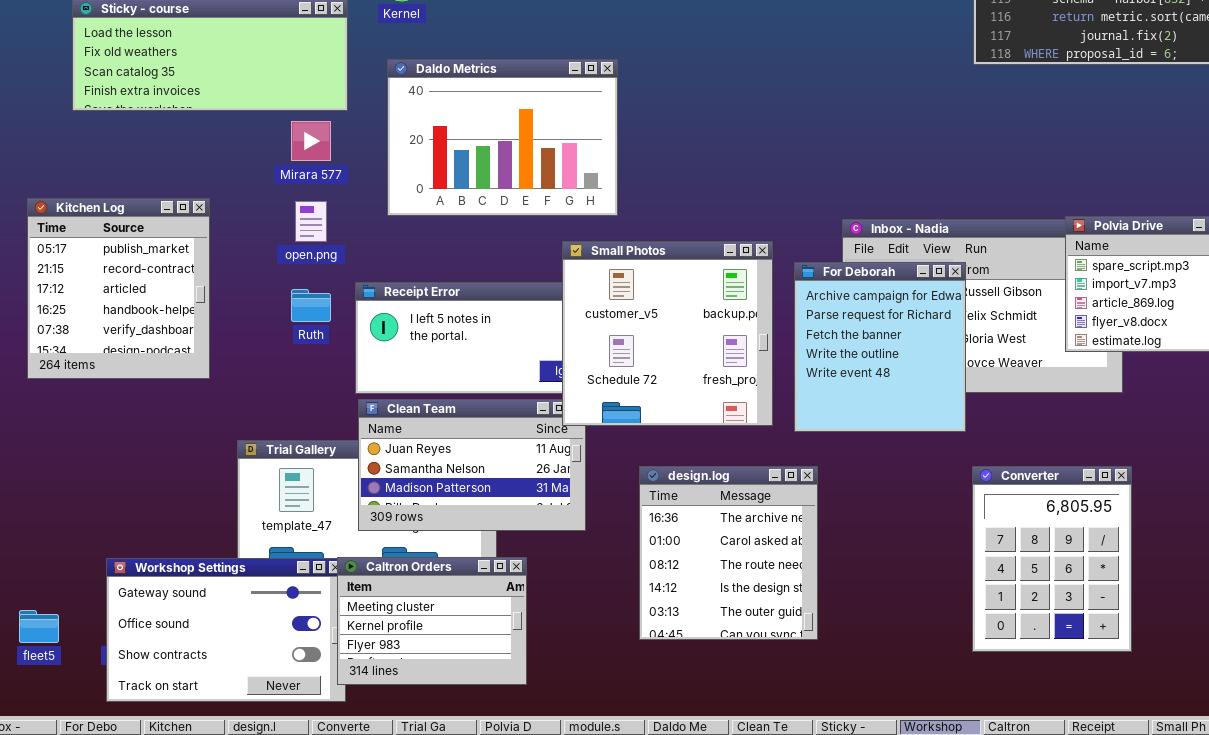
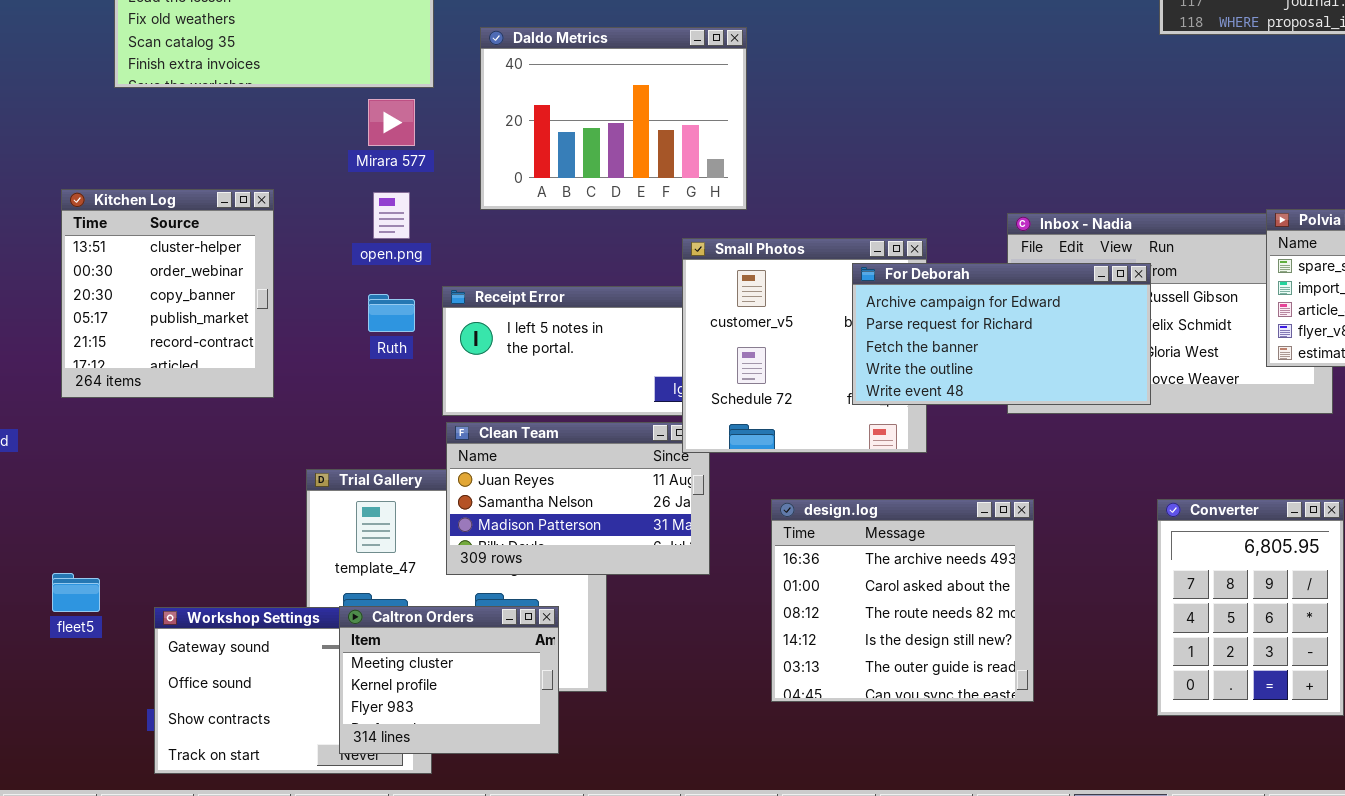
Kitchen Log: [27,198,210,379] -> [61,189,274,398], scrolled up 3 rows
For Deborah: [794,262,966,432] -> [852,263,1151,405], resized
design.log: [639,466,818,640] -> [771,499,1034,702], resized
Caltron Orders: [337,557,527,685] -> [339,606,559,754], moved
fleet5: [19,610,59,643] -> [52,573,100,612], moved

